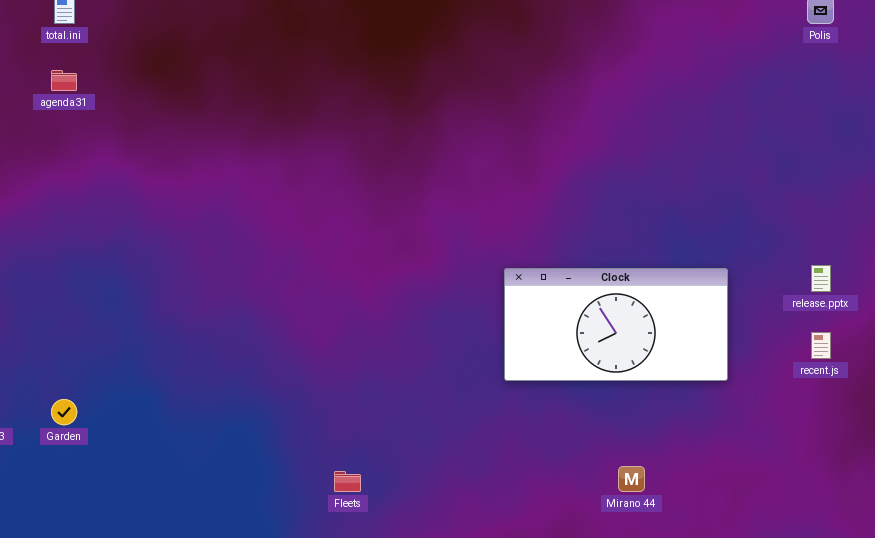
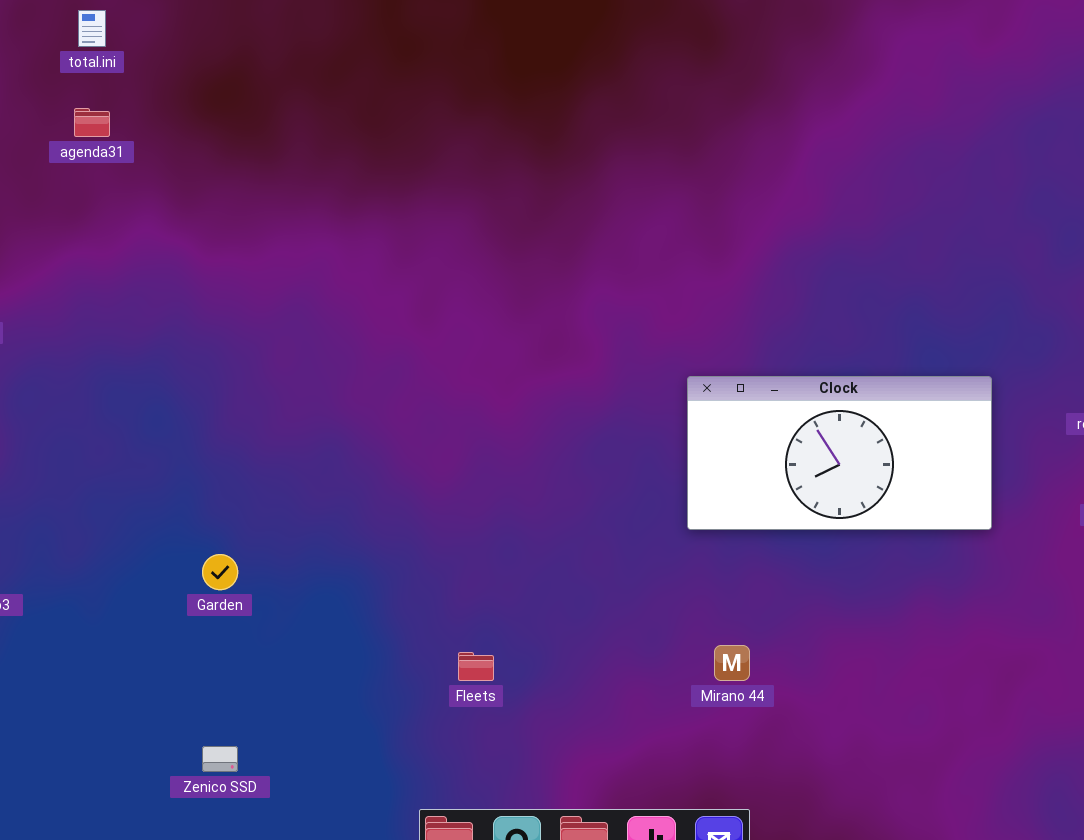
Garden: [51,399,77,425] -> [202,554,238,590], moved
Mirano 44: [618,466,645,492] -> [714,645,750,681], moved

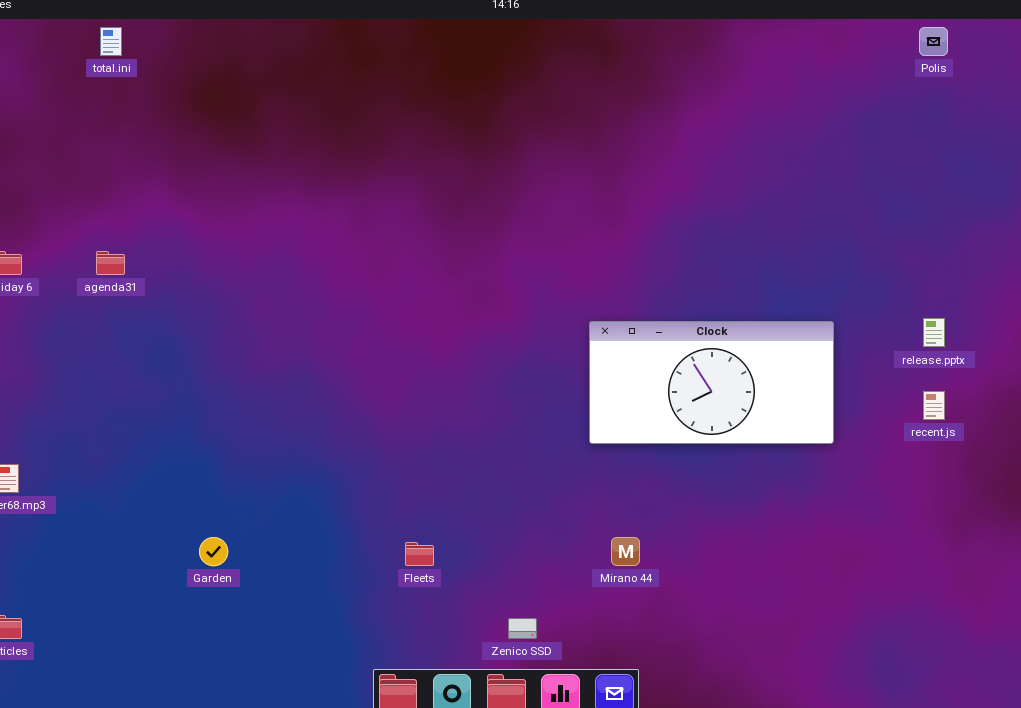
agenda31: [74,108,110,137] -> [96,251,125,275], moved
Garden: [202,554,238,590] -> [199,537,228,566], moved
Zenico SSD: [202,746,238,772] -> [508,618,537,639], moved

